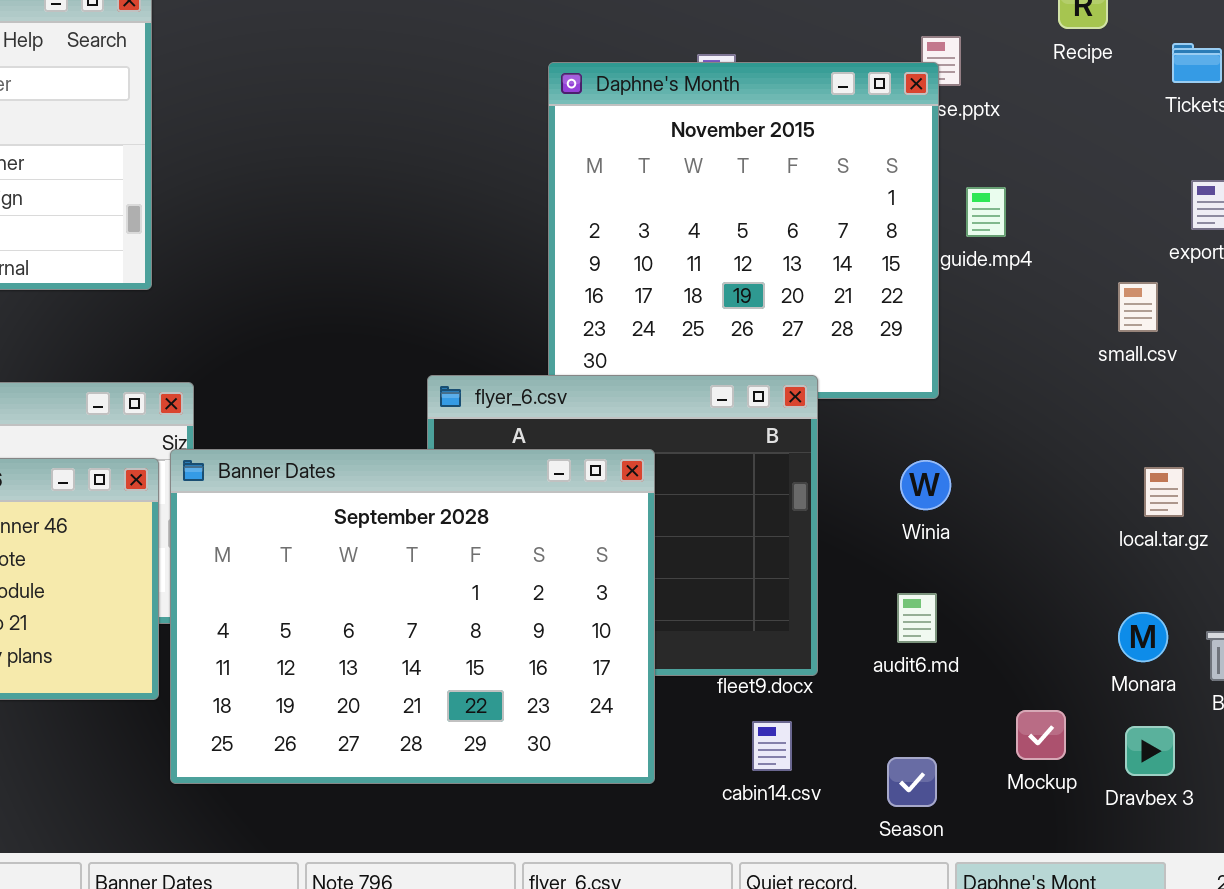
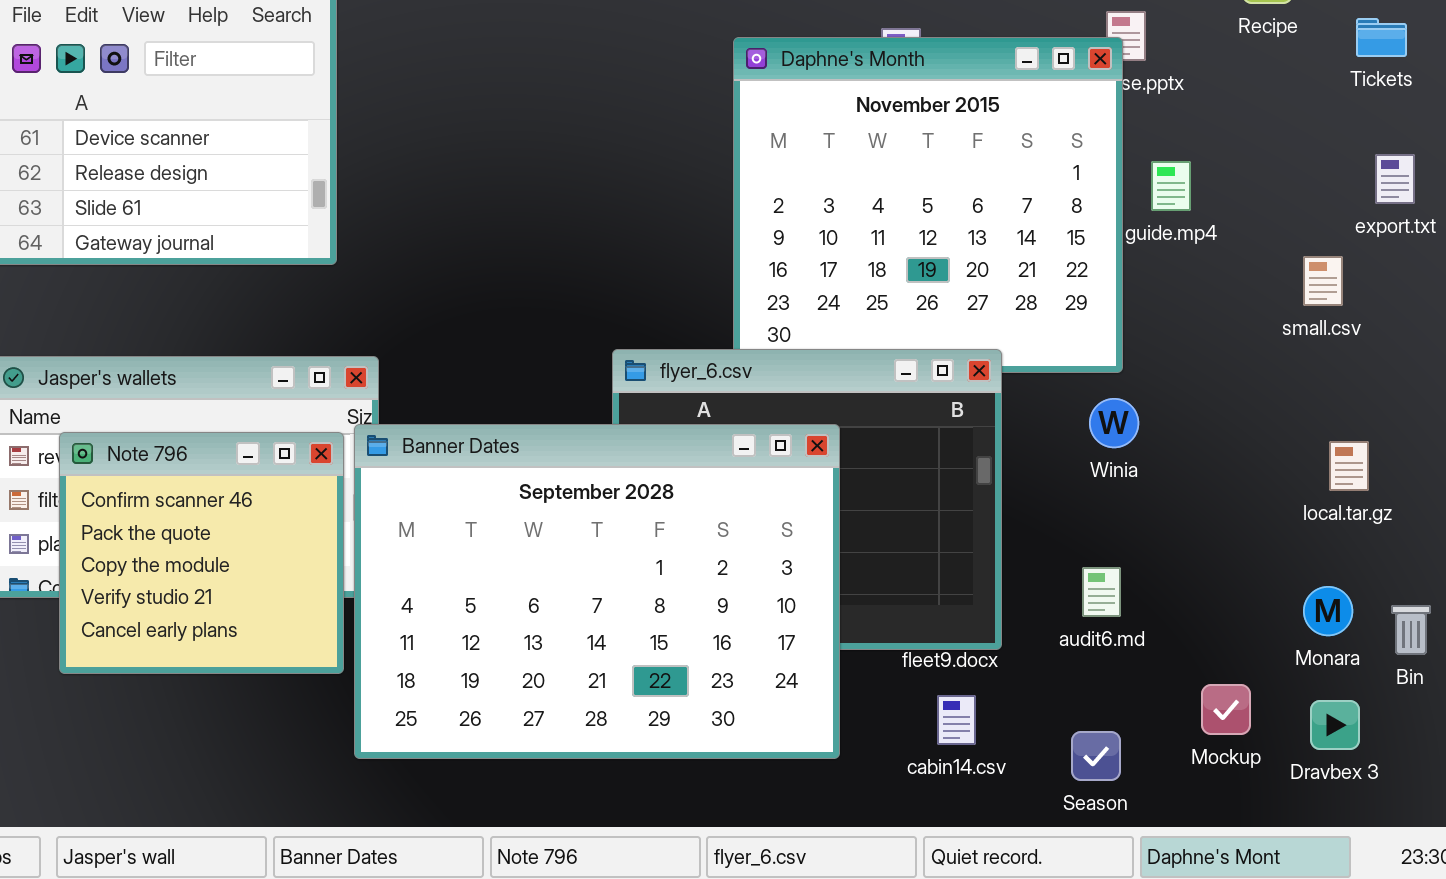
Winia: [900,460,951,510] -> [1089,398,1139,448], moved

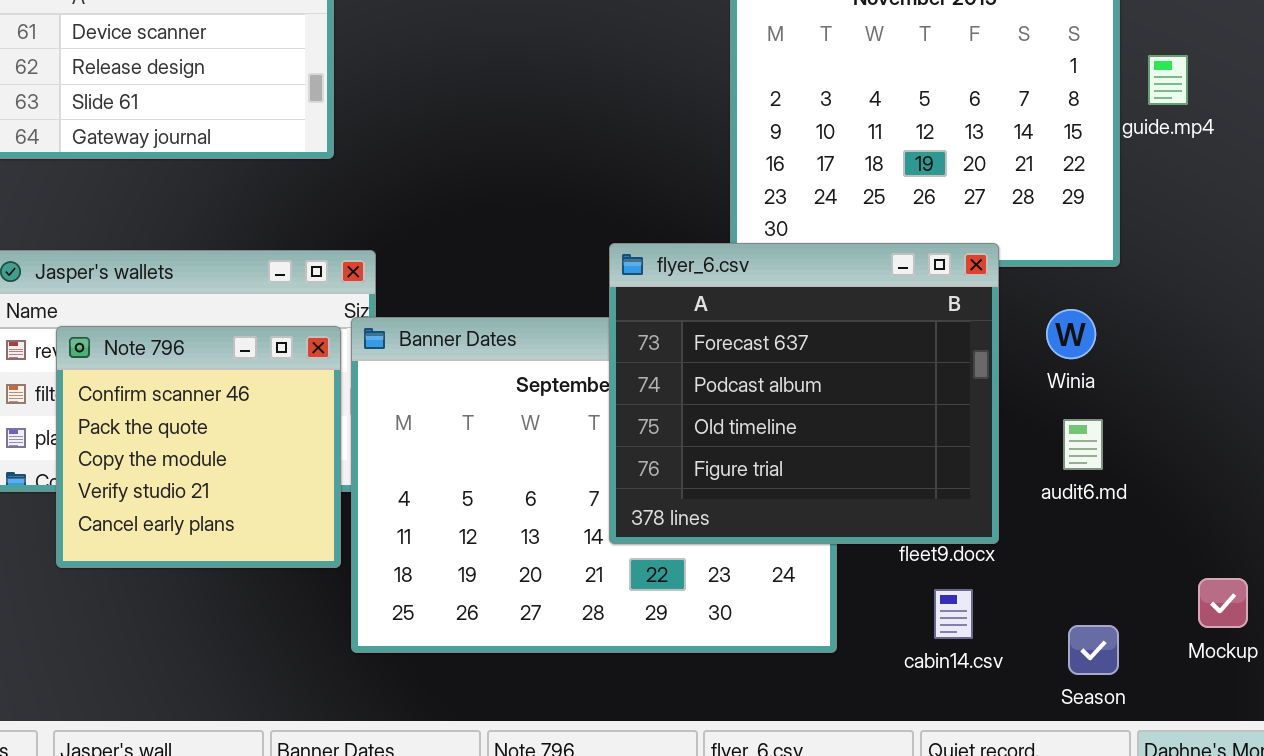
flyer_6.csv: [612,349,1002,650] -> [609,243,999,544], raised
Winia: [1089,398,1139,448] -> [1046,309,1096,359], moved
audit6.md: [1082,567,1121,617] -> [1063,419,1103,470], moved

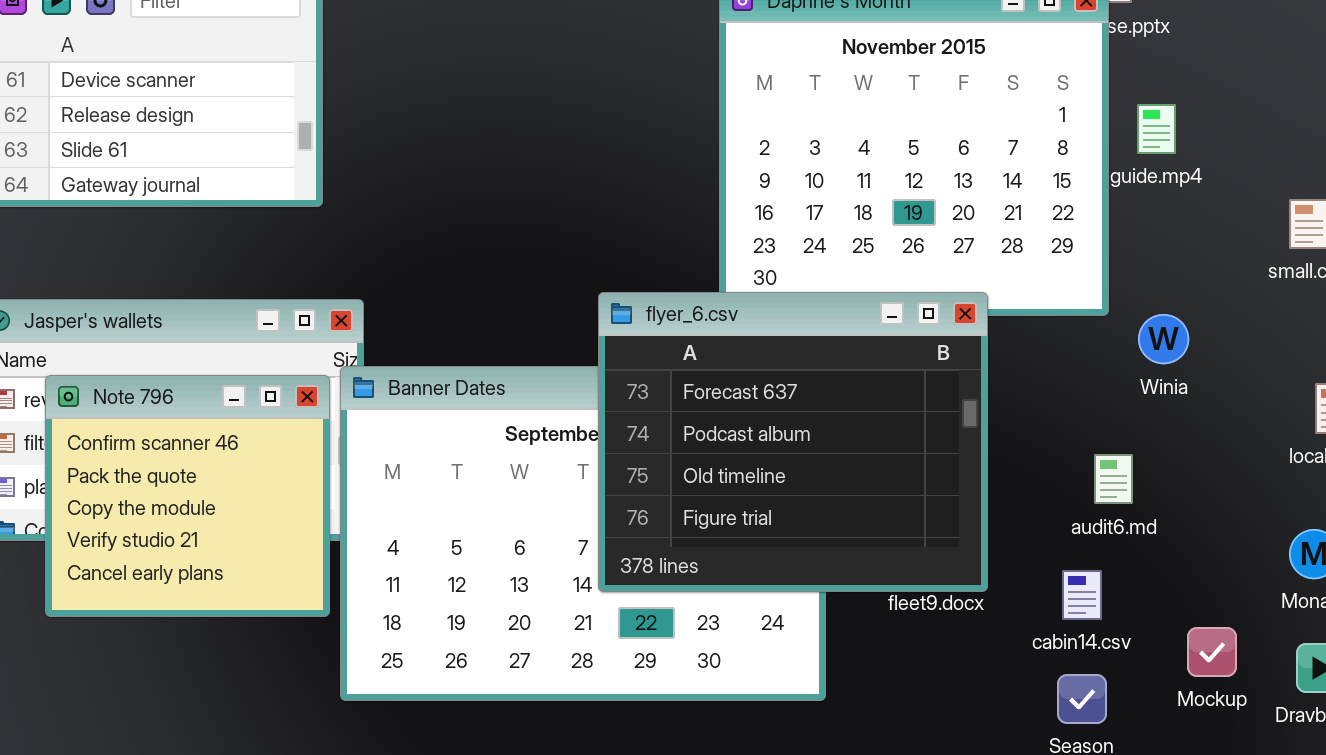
Winia: [1046,309,1096,359] -> [1138,314,1189,364], moved
audit6.md: [1063,419,1103,470] -> [1094,454,1133,504], moved
cabin14.csv: [934,589,973,639] -> [1062,570,1102,620], moved

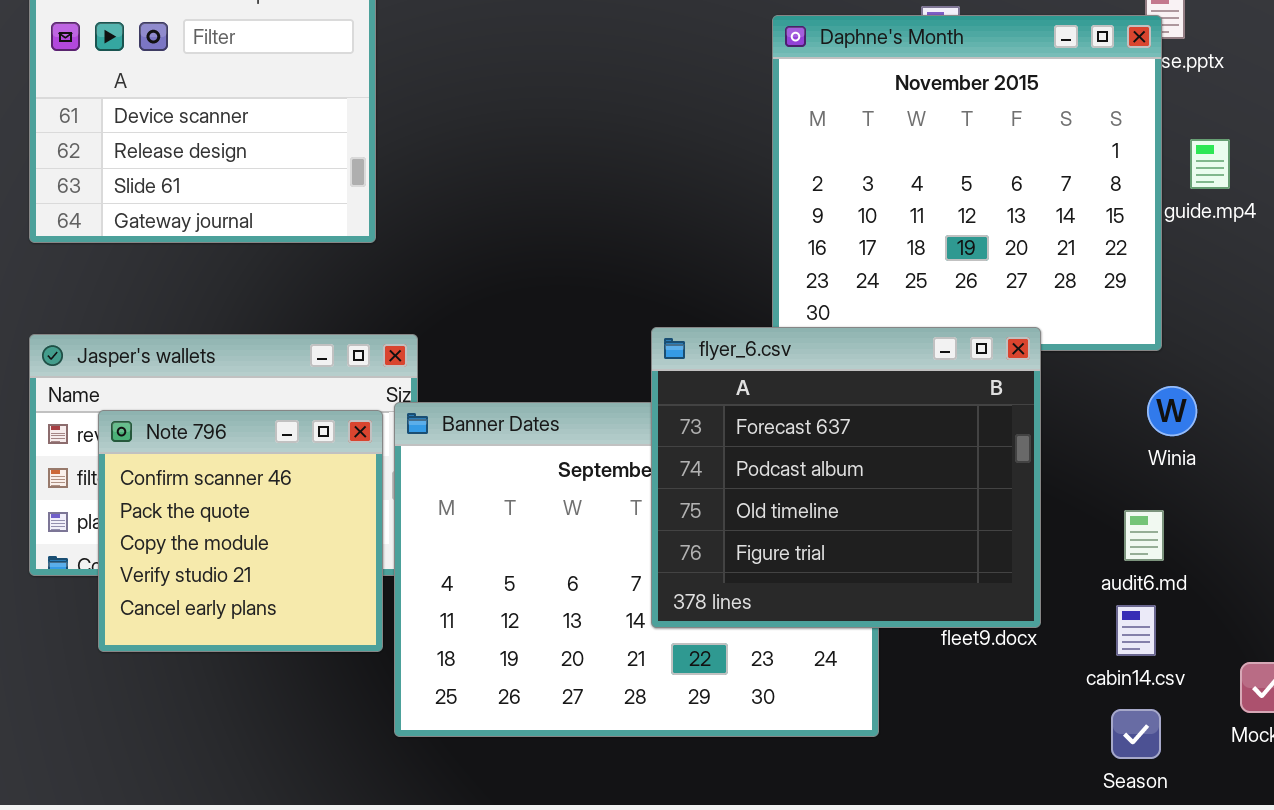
Winia: [1138,314,1189,364] -> [1147,386,1197,436], moved
audit6.md: [1094,454,1133,504] -> [1124,510,1164,561], moved

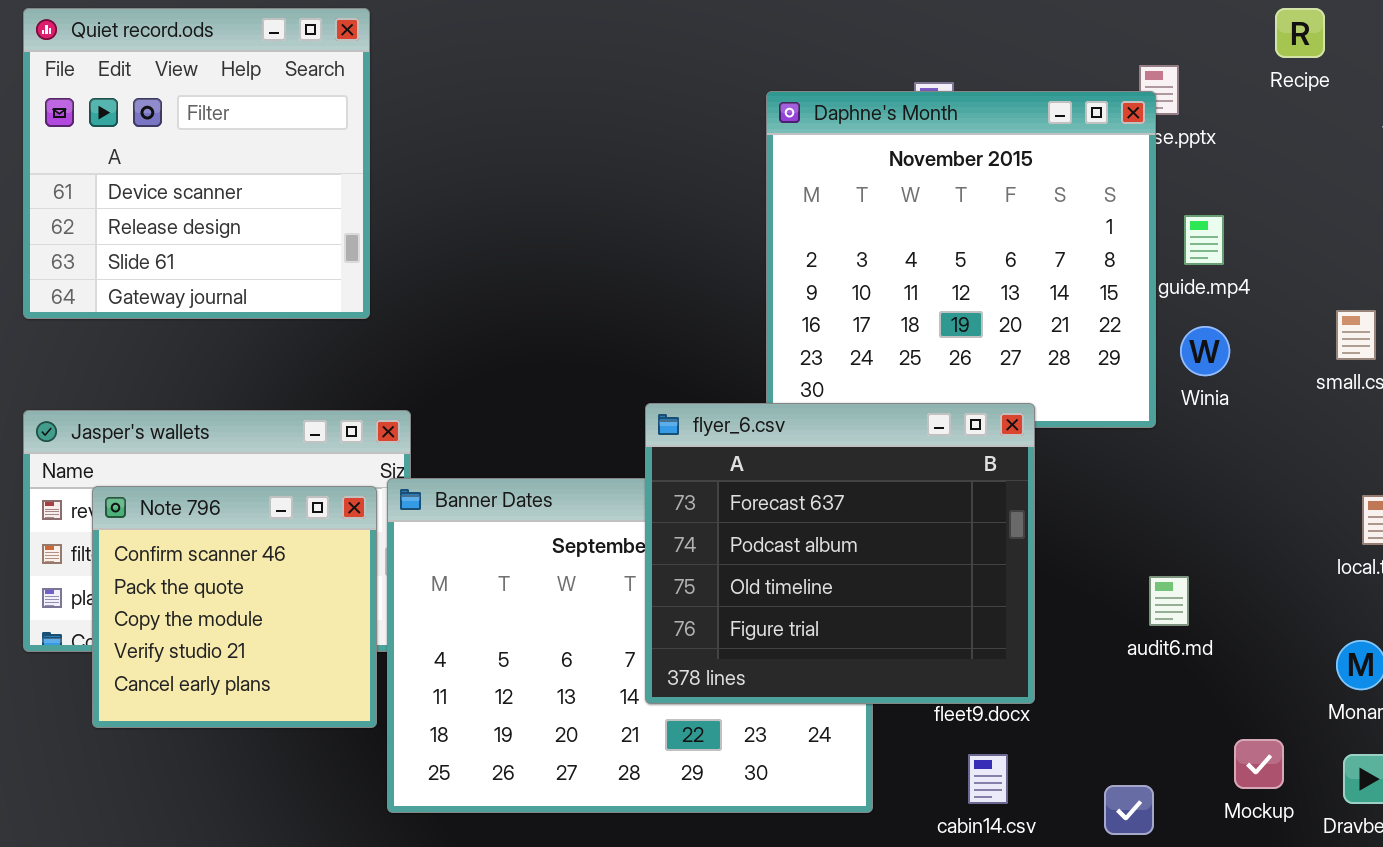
Winia: [1147,386,1197,436] -> [1180,326,1230,376], moved
audit6.md: [1124,510,1164,561] -> [1149,576,1189,626], moved
cabin14.csv: [1116,605,1156,656] -> [968,754,1008,804], moved

